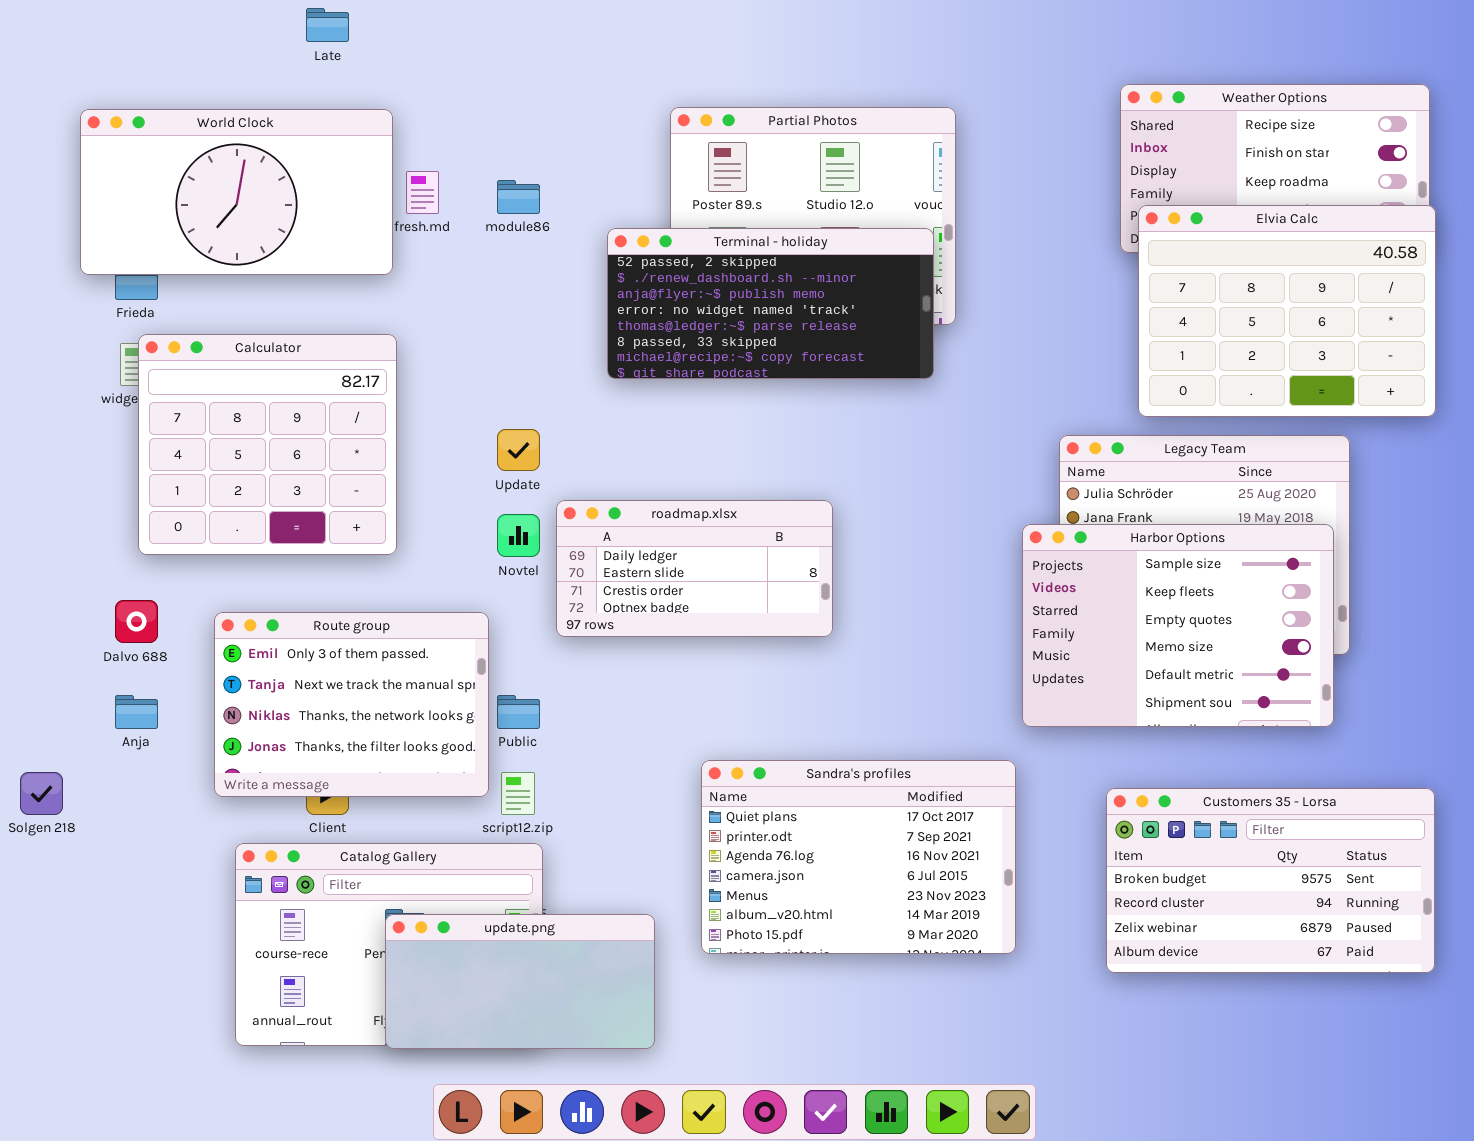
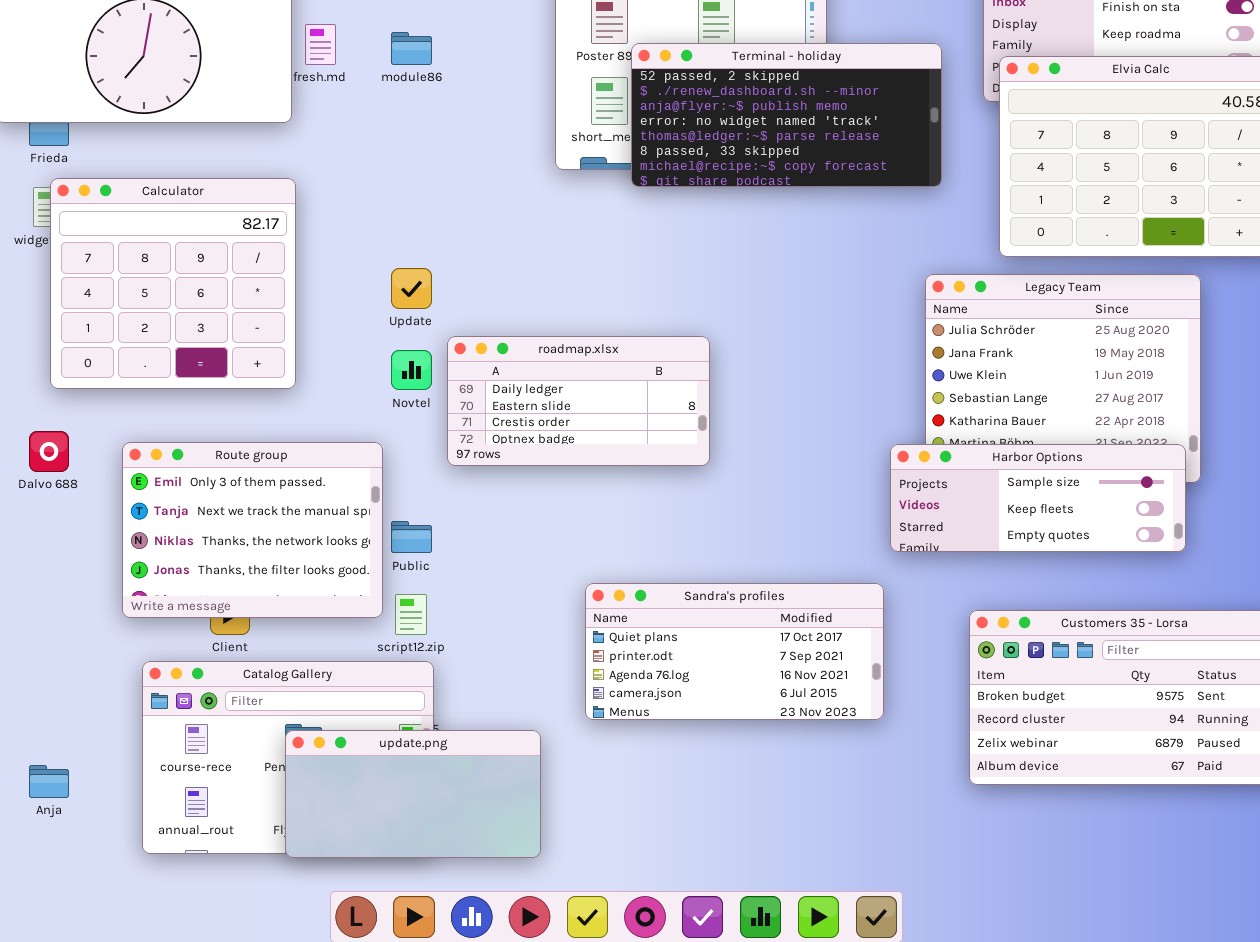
Terminal - holiday: [607,228,934,379] -> [631,43,942,187], moved
Harbor Options: [1022,524,1334,727] -> [890,444,1186,552], resized
Anja: [115,695,158,729] -> [29,765,69,798], moved
Sandra's profiles: [701,760,1016,954] -> [585,583,884,720], resized

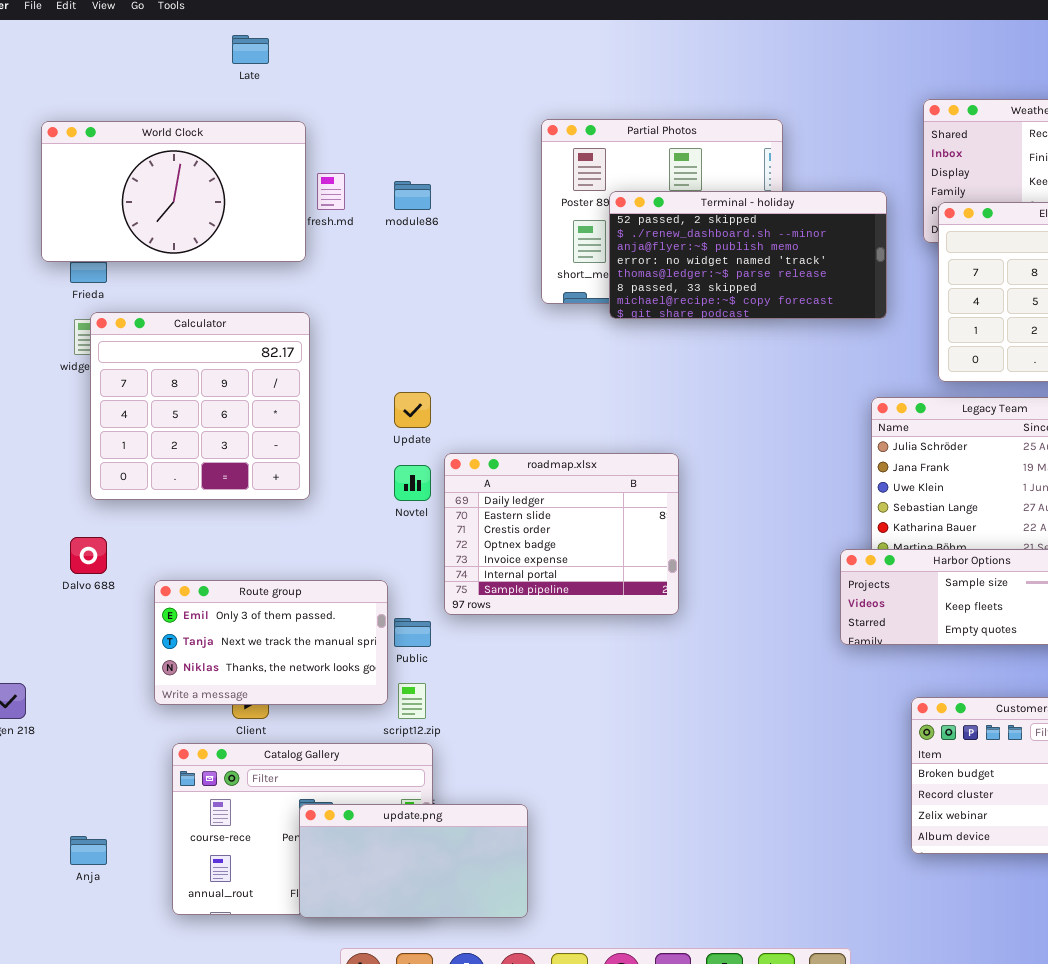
roadmap.xlsx: [447,336,710,466] -> [444,453,679,615], resized
Route group: [122,442,383,618] -> [154,580,388,705], resized
Sandra's profiles: [585,583,884,720] -> none, closed

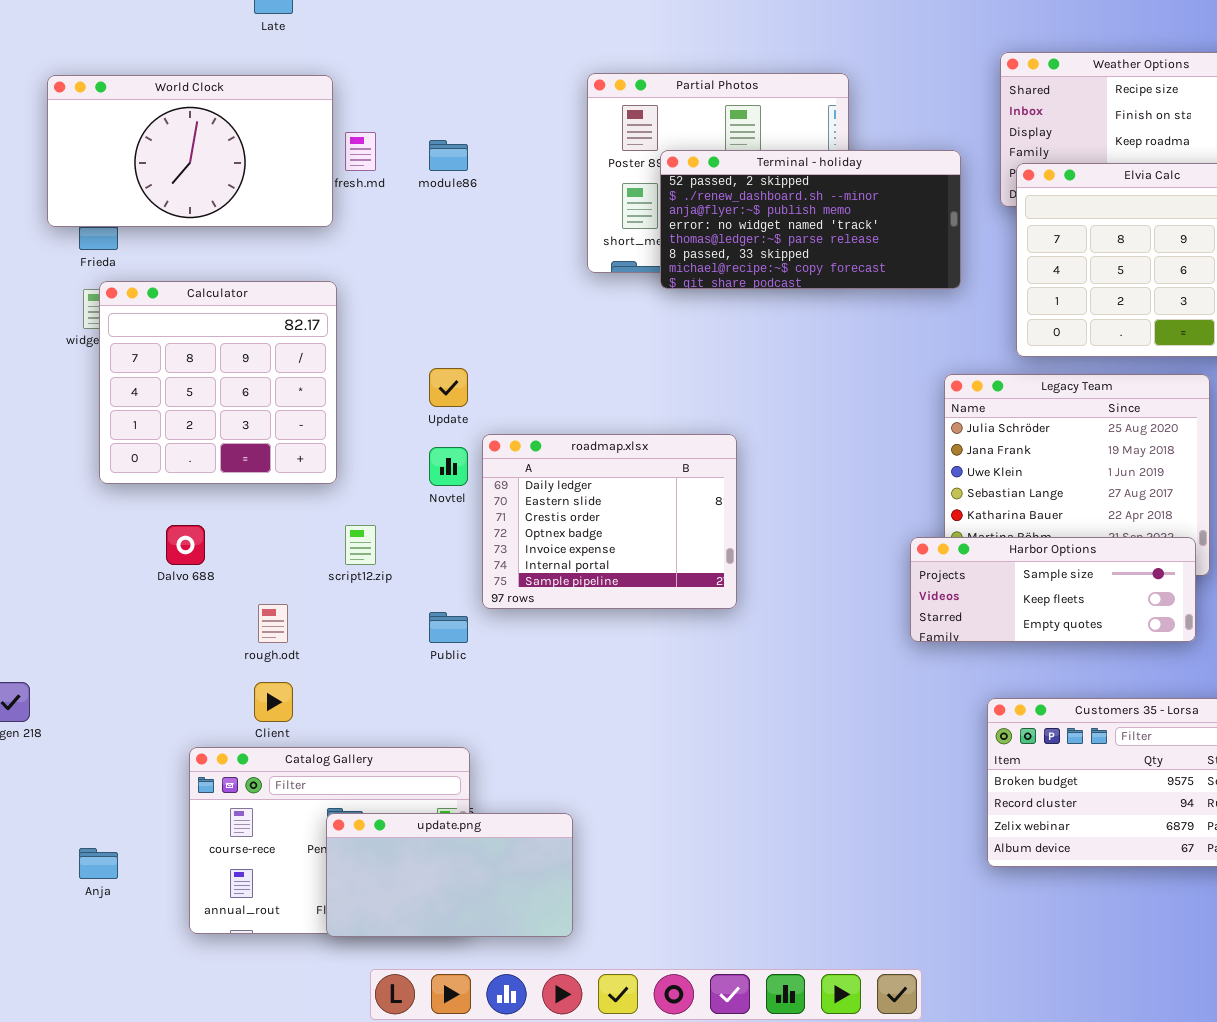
Dalvo 688: [70,537,107,574] -> [166,525,205,565], moved
Route group: [154,580,388,705] -> none, closed
script12.zip: [398,683,426,719] -> [345,525,376,565], moved

